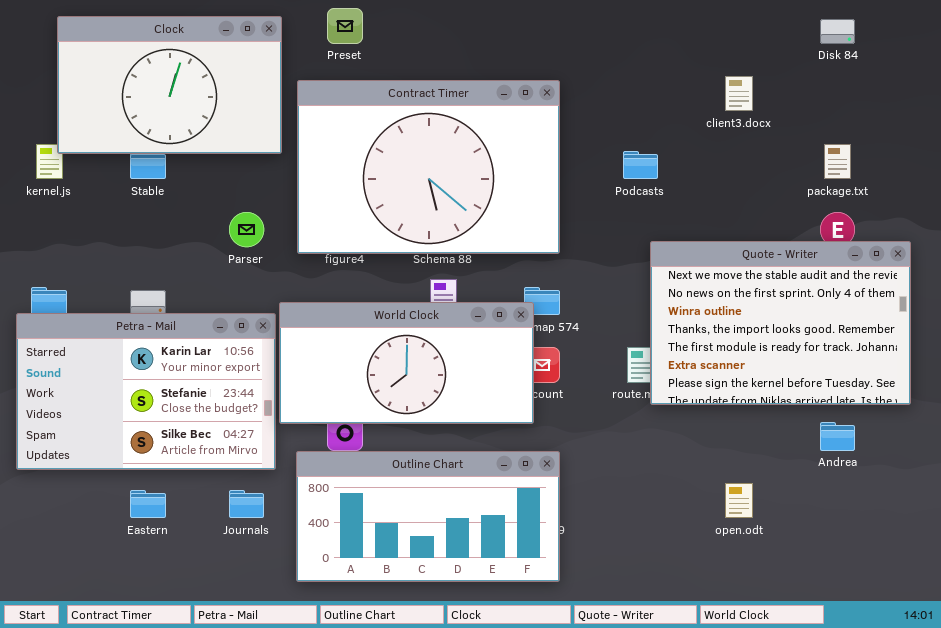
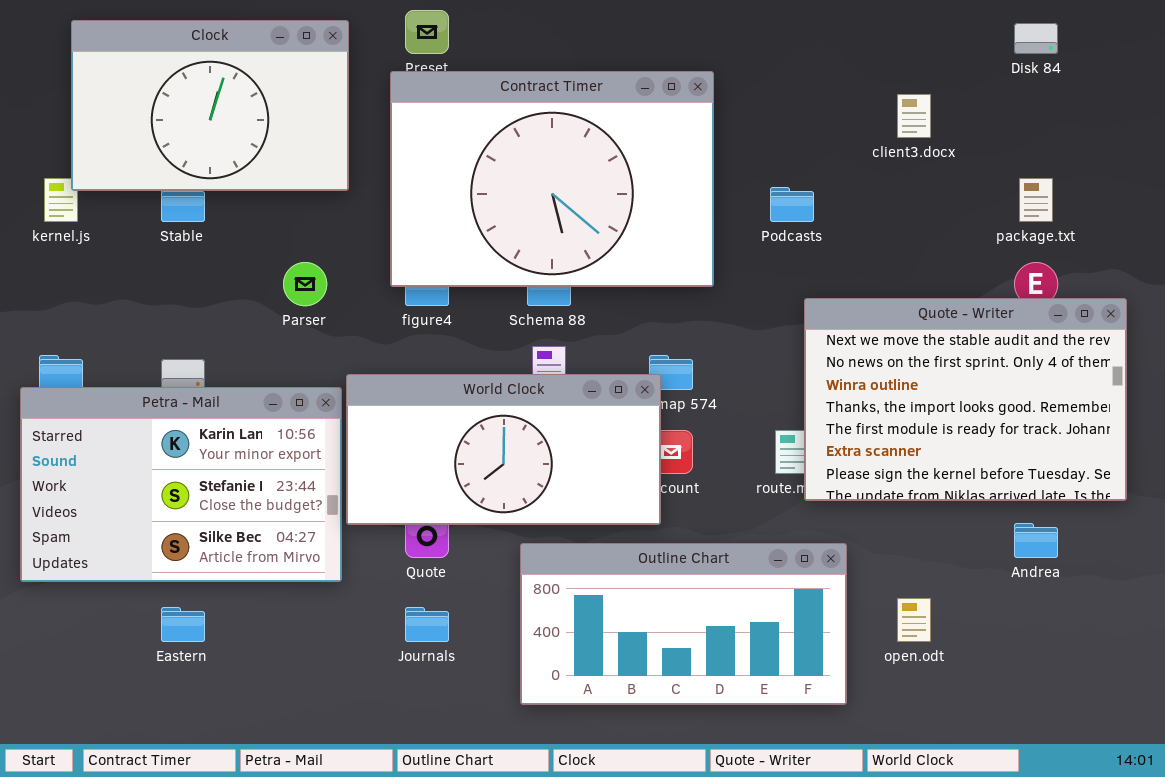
Contract Timer: [297,80,560,254] -> [390,71,714,287], moved
Outline Chart: [296,451,560,582] -> [520,543,847,705], moved
Journals: [229,490,264,518] -> [405,607,449,642], moved

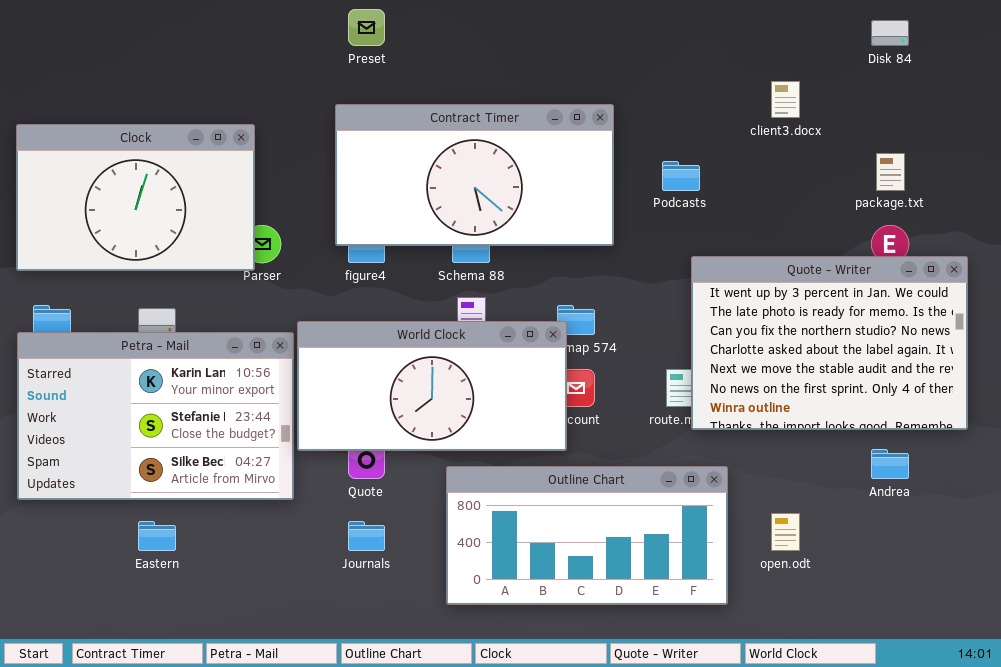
Clock: [71,20,349,191] -> [16,124,255,271], moved
Contract Timer: [390,71,714,287] -> [335,104,614,246], resized
Quote - Writer: [804,298,1127,501] -> [691,256,968,430], scrolled up 4 rows

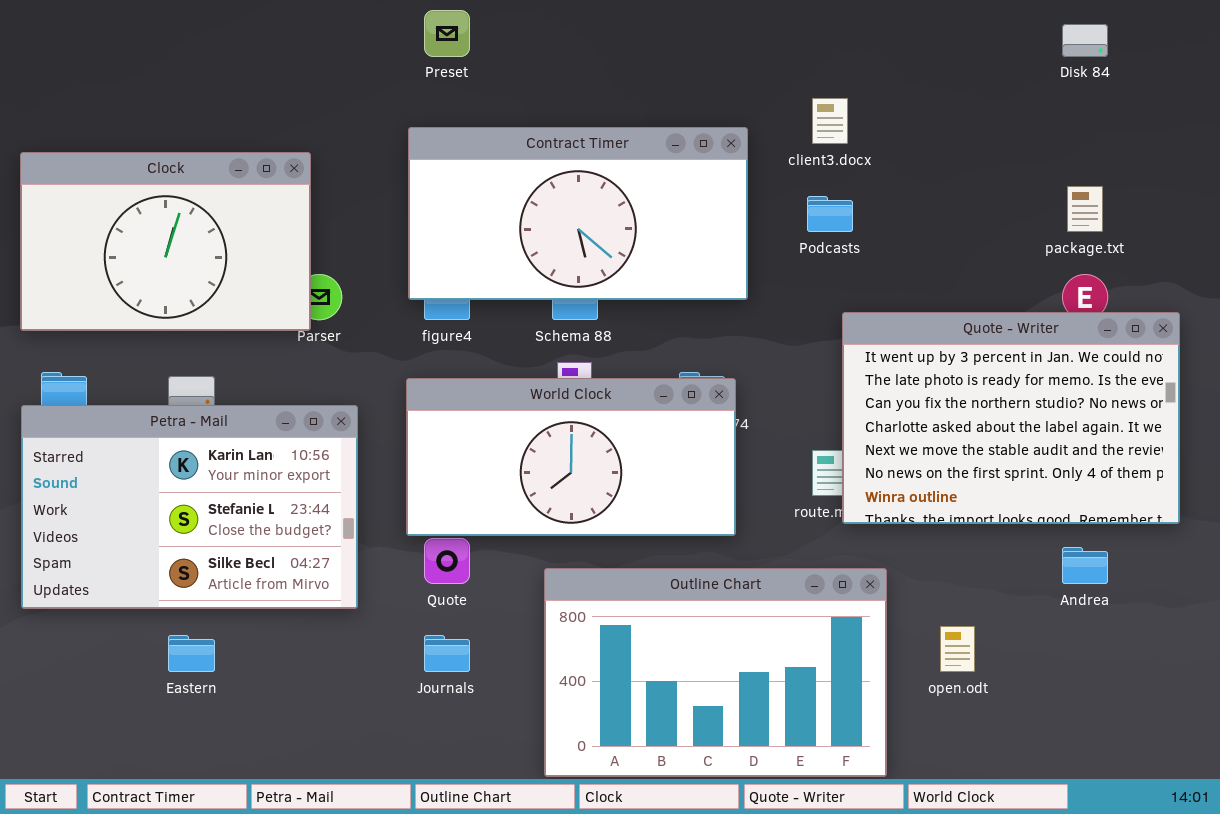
client3.docx: [771,81,800,118] -> [812,98,848,144], moved
World Clock: [297,321,567,451] -> [406,378,736,536], moved
Outline Chart: [446,466,728,605] -> [544,568,887,777], resized

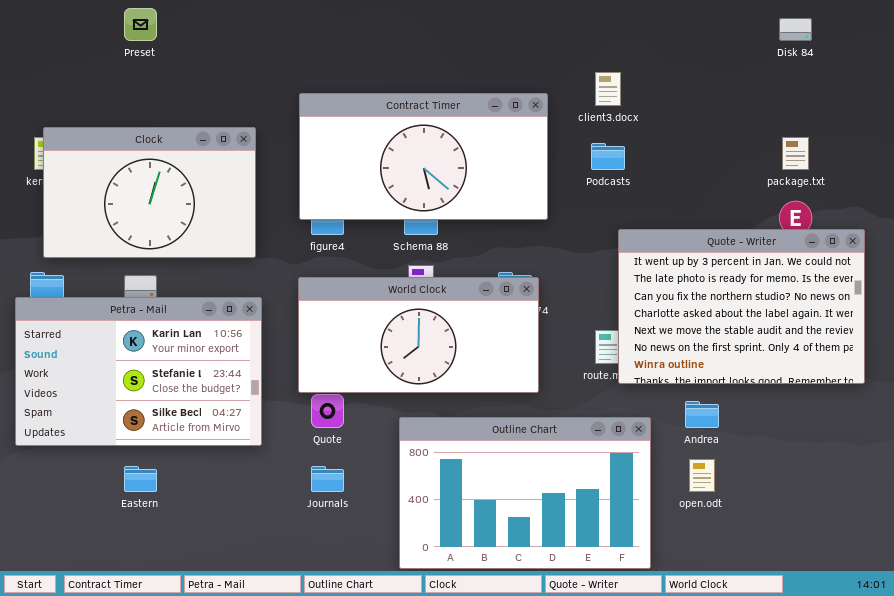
Preset: [424,10,470,57] -> [124,8,157,41], moved
Clock: [20,152,311,331] -> [43,127,256,258], moved
Andrea: [1062,547,1108,584] -> [685,401,719,428], moved

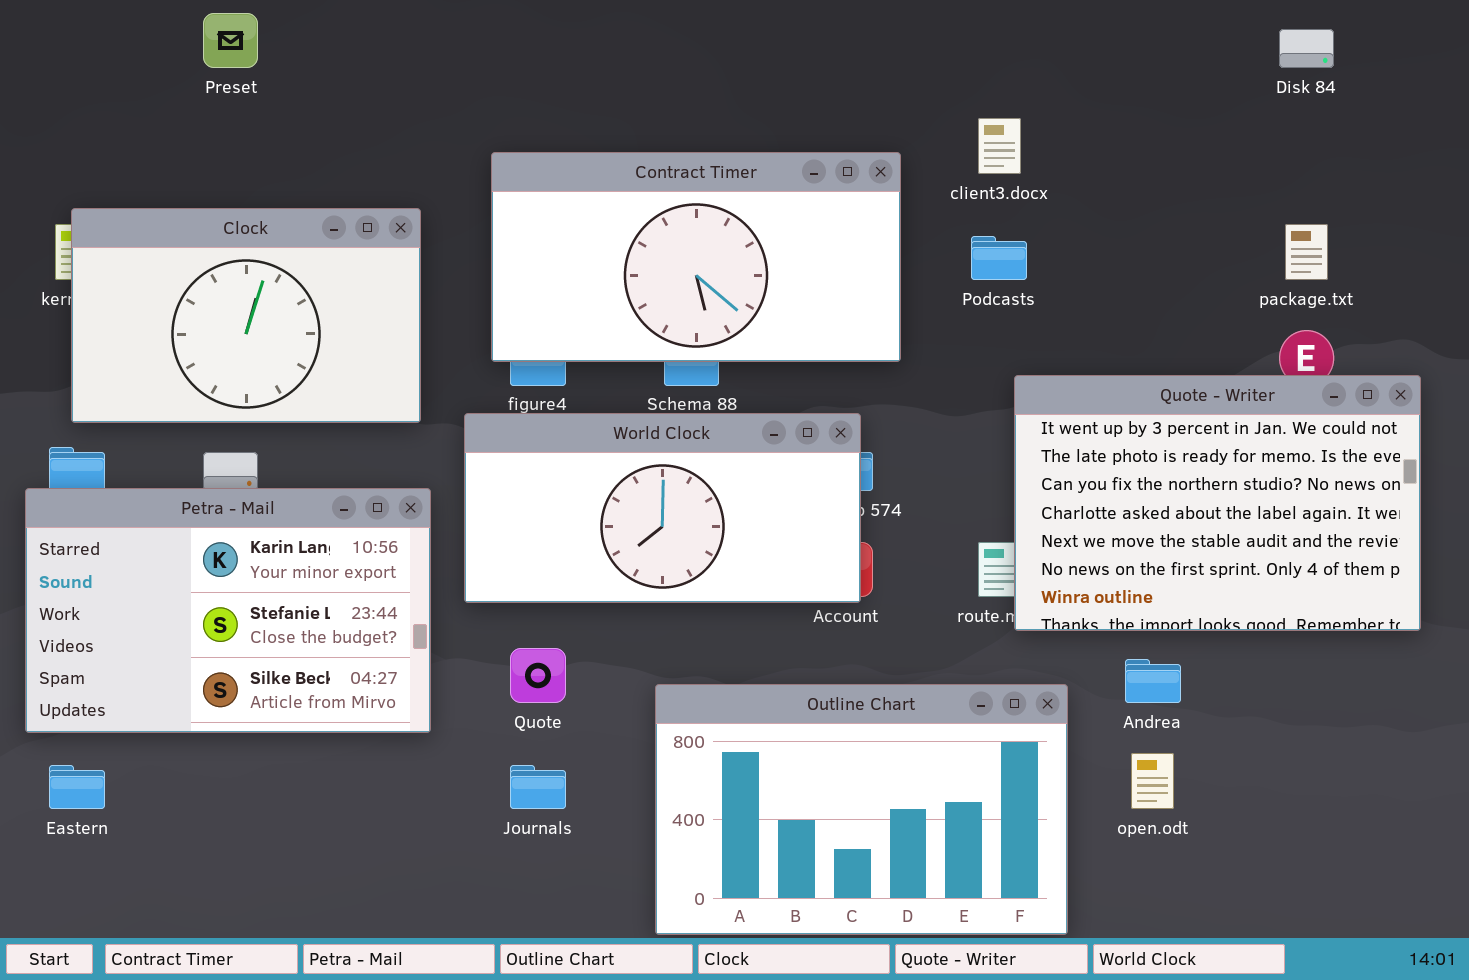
World Clock: [298,277,539,393] -> [464,413,861,603], moved
Eastern: [124,466,157,492] -> [49,765,105,809], moved

